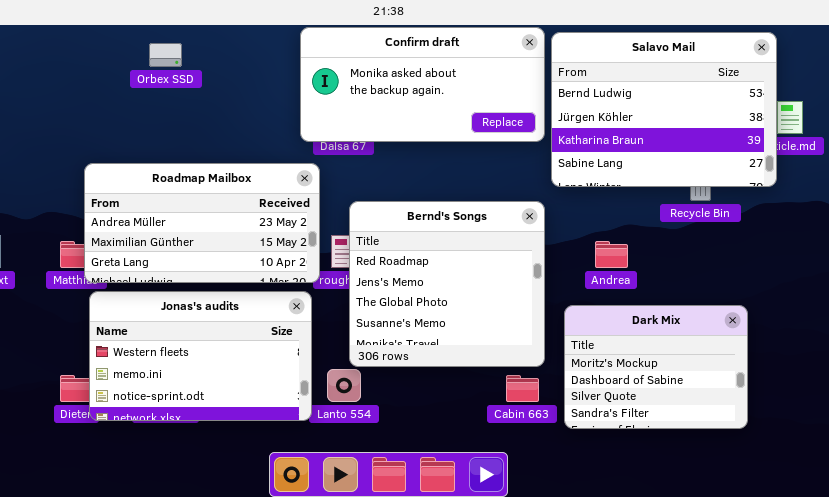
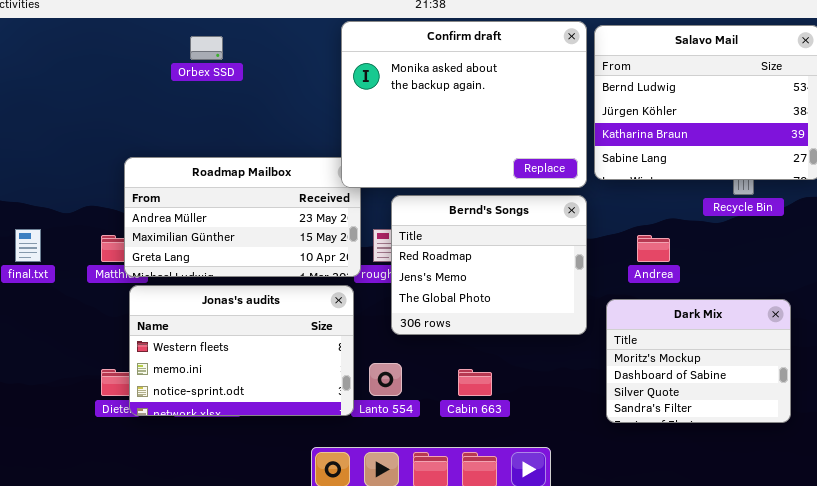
Confirm draft: [300,27,545,142] -> [341,21,587,188], resized
Bernd's Songs: [349,201,545,367] -> [391,195,587,335], resized
Cabin 663: [506,375,539,402] -> [458,369,492,396], moved

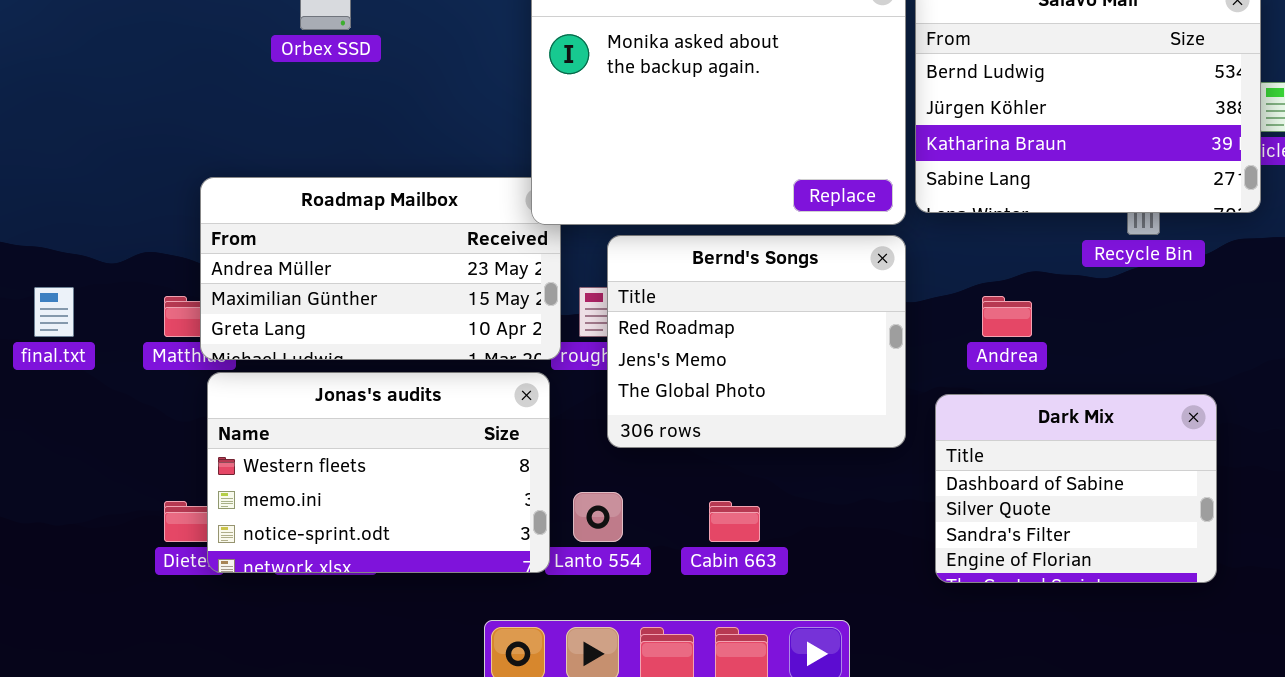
Dark Mix: [606,299,791,423] -> [935,394,1217,583], scrolled down 1 row

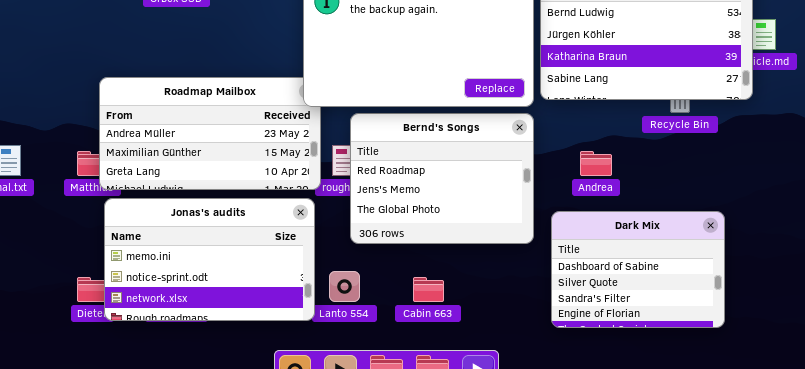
Jonas's audits: [207,372,550,573] -> [104,198,315,321], scrolled down 1 row

